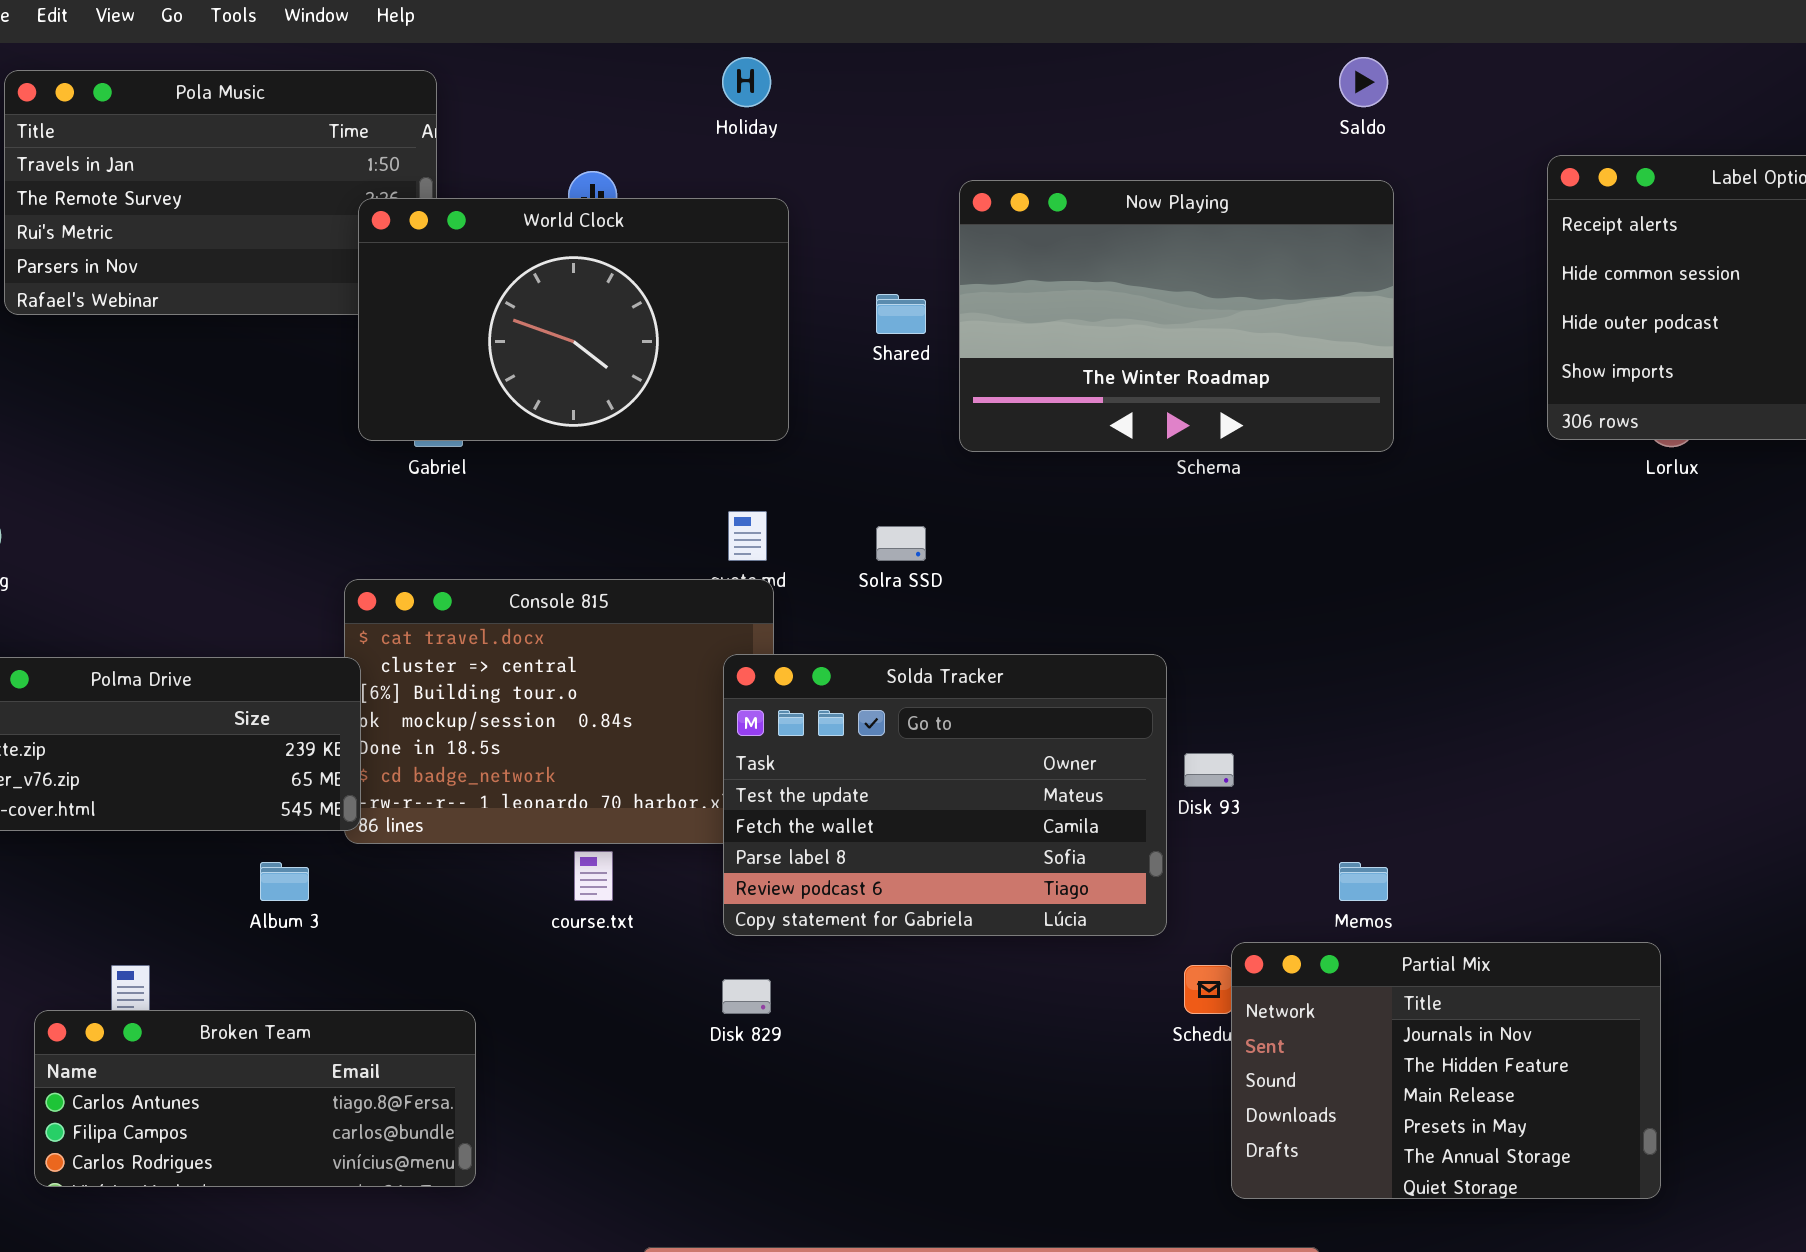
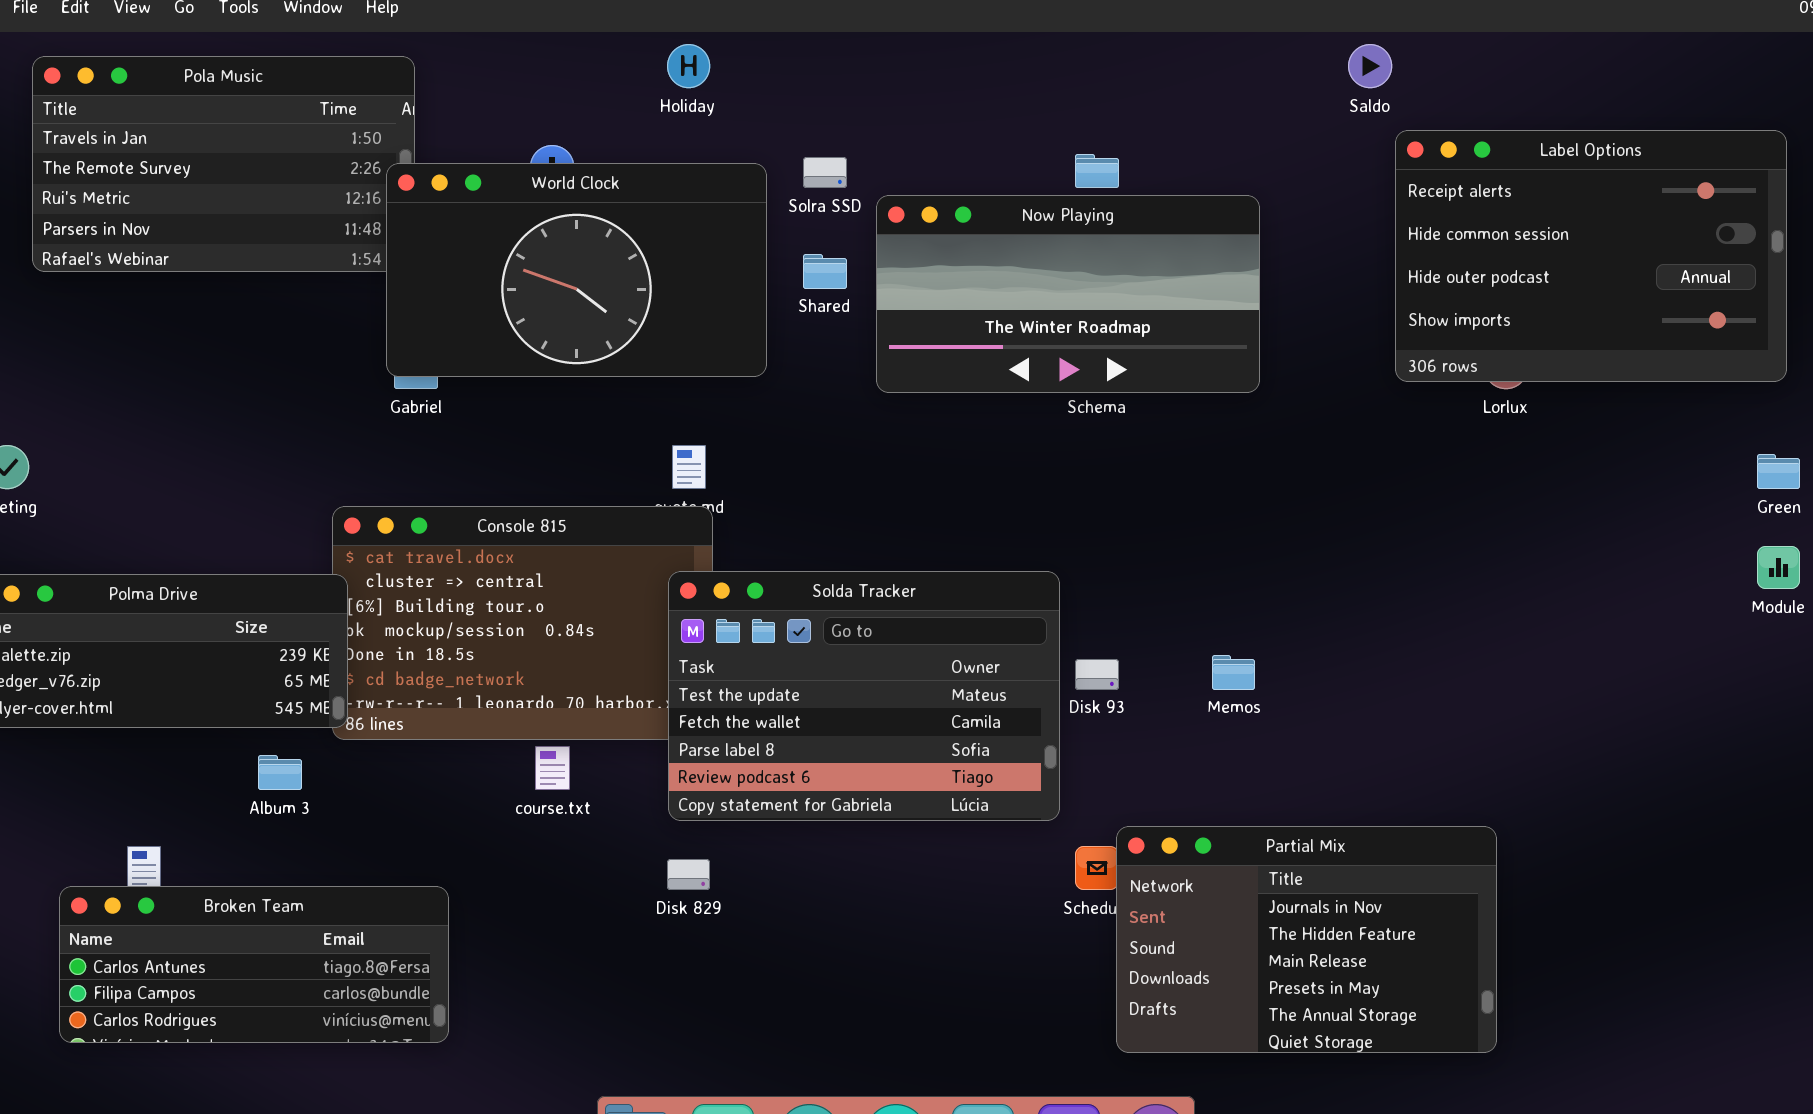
Saldo: [1339,57,1388,107] -> [1348,44,1392,88], moved
Now Playing: [959,180,1394,452] -> [876,195,1260,393], resized
World Clock: [358,198,789,441] -> [386,163,767,377], moved
Solra SSD: [876,526,926,561] -> [803,157,847,188], moved
Memos: [1339,862,1388,901] -> [1212,655,1255,690], moved

